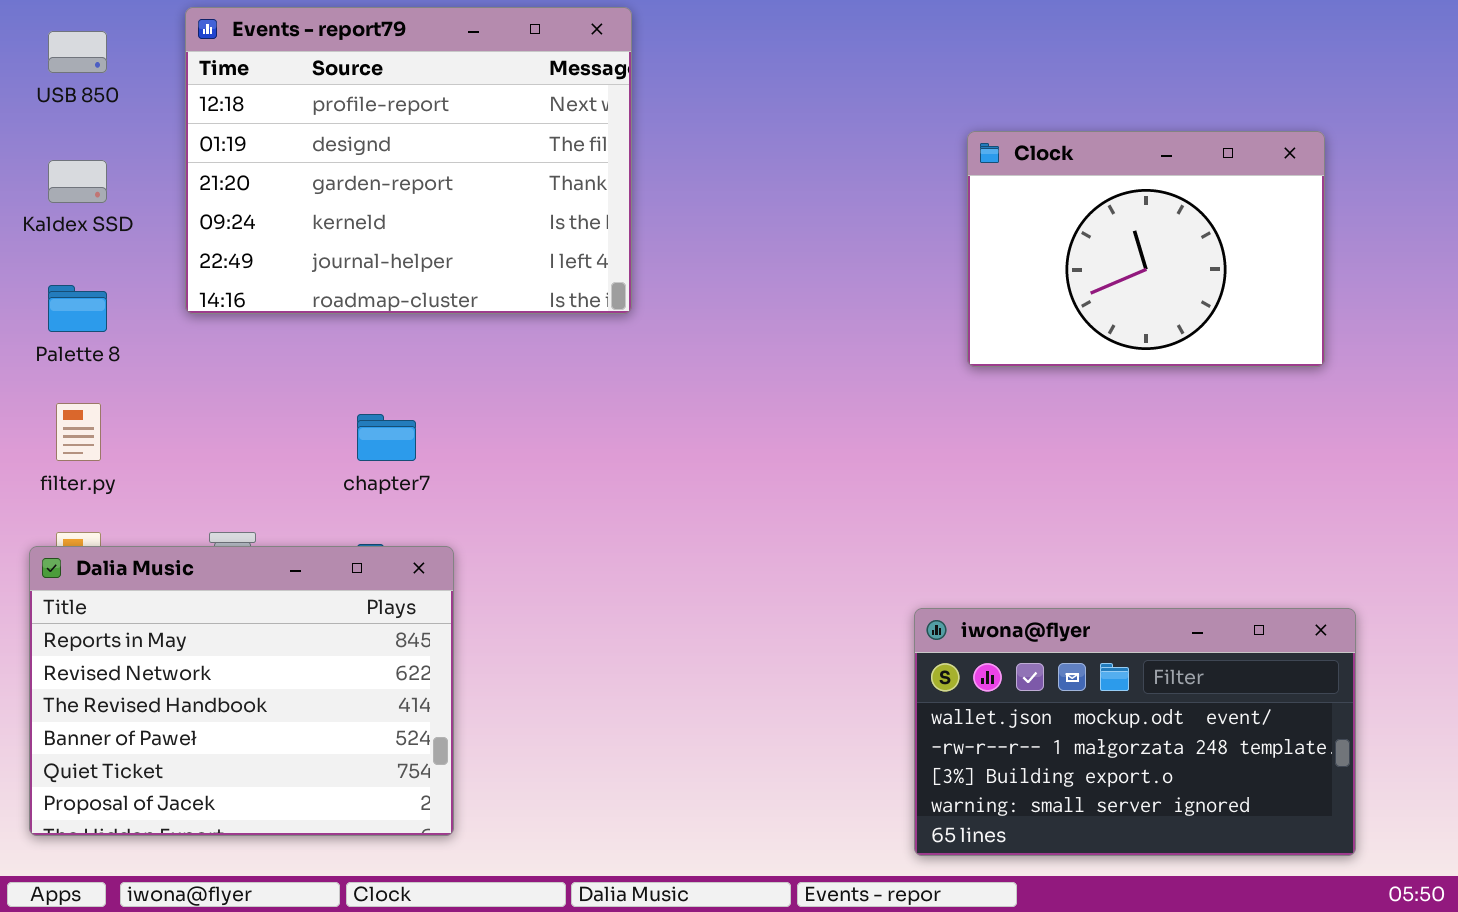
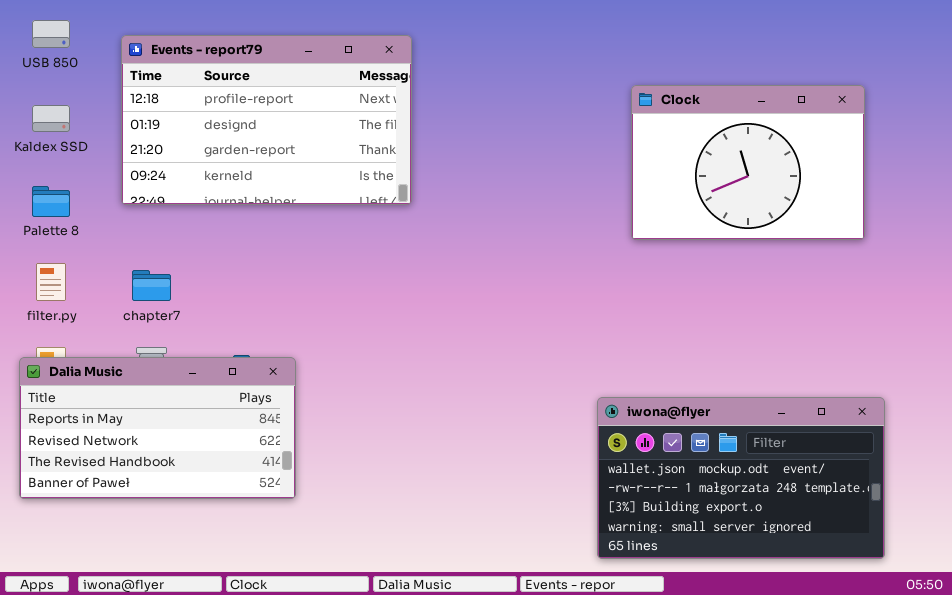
Events - report79: [185,7,632,314] -> [121,35,412,205], resized
chapter7: [357,414,416,461] -> [132,270,171,301], moved
Dalia Music: [29,546,454,836] -> [19,357,296,499], resized

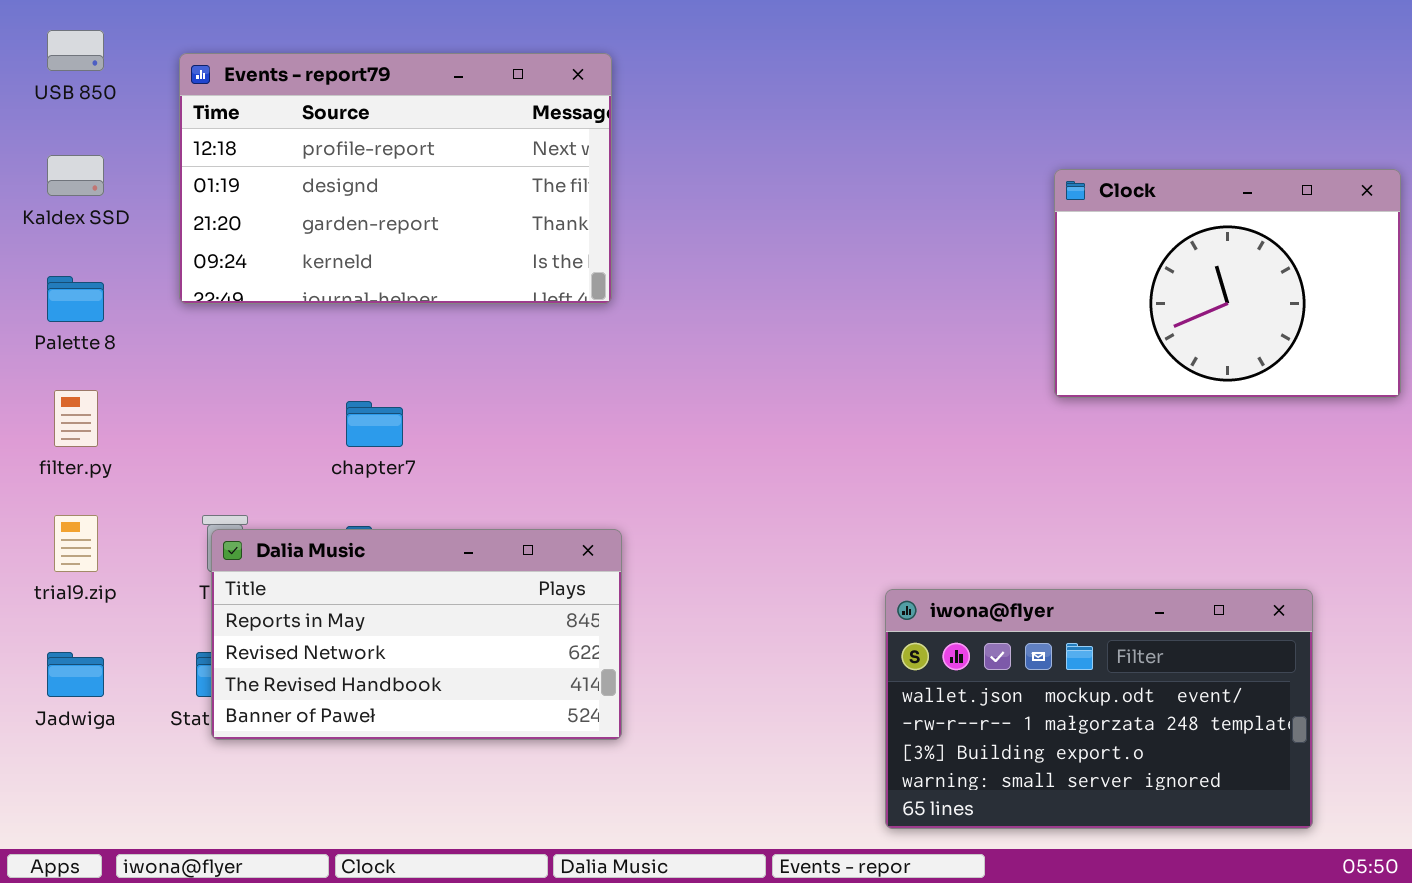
Clock: [631,85,865,240] -> [1054,169,1401,398], moved
chapter7: [132,270,171,301] -> [346,401,403,447], moved
Dalia Music: [19,357,296,499] -> [211,529,622,740], moved

